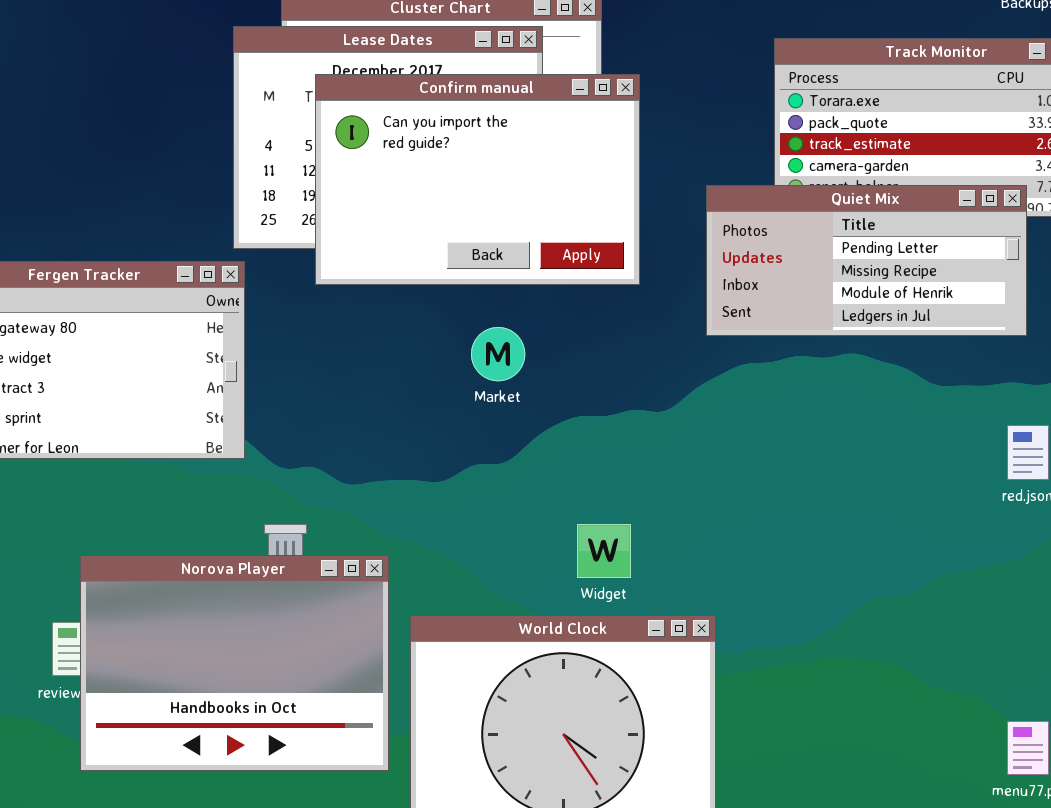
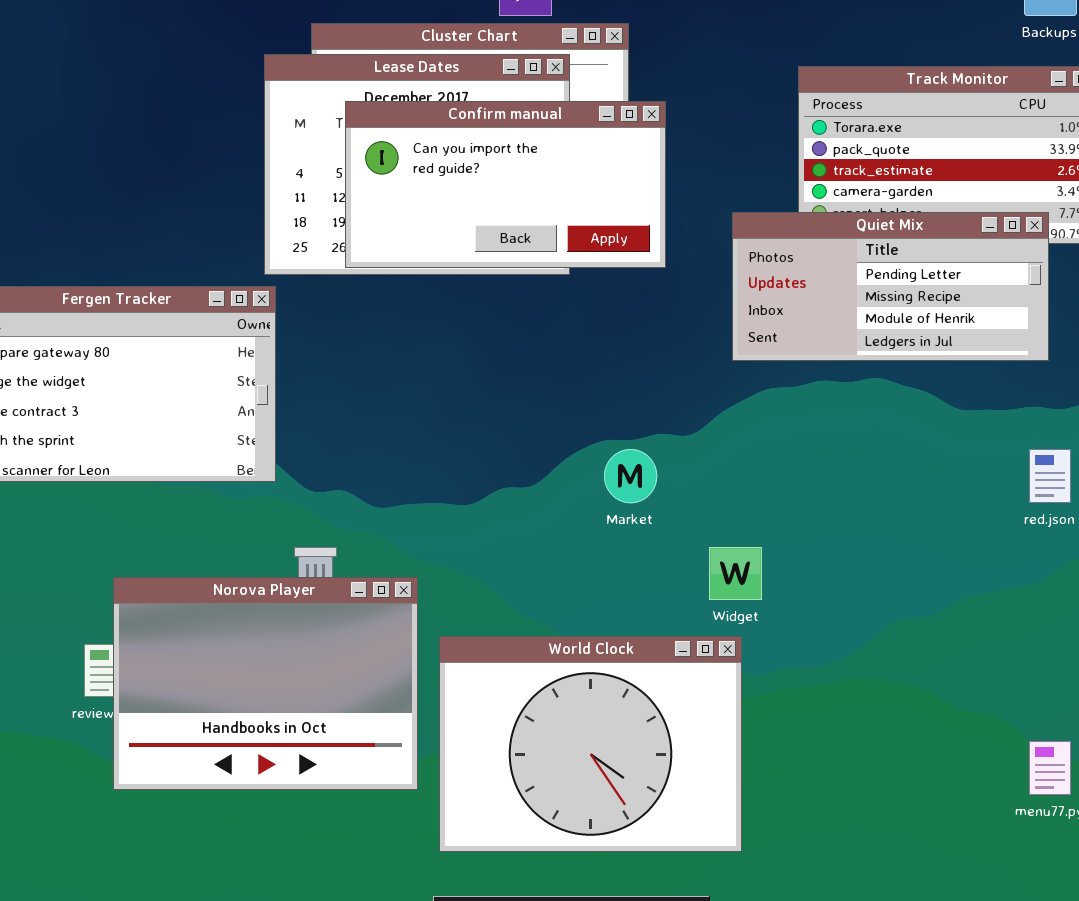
Confirm manual: [315,74,640,285] -> [345,101,666,268], resized
Market: [471,327,525,381] -> [604,449,657,503], moved
Widget: [577,524,631,578] -> [709,547,762,600], moved

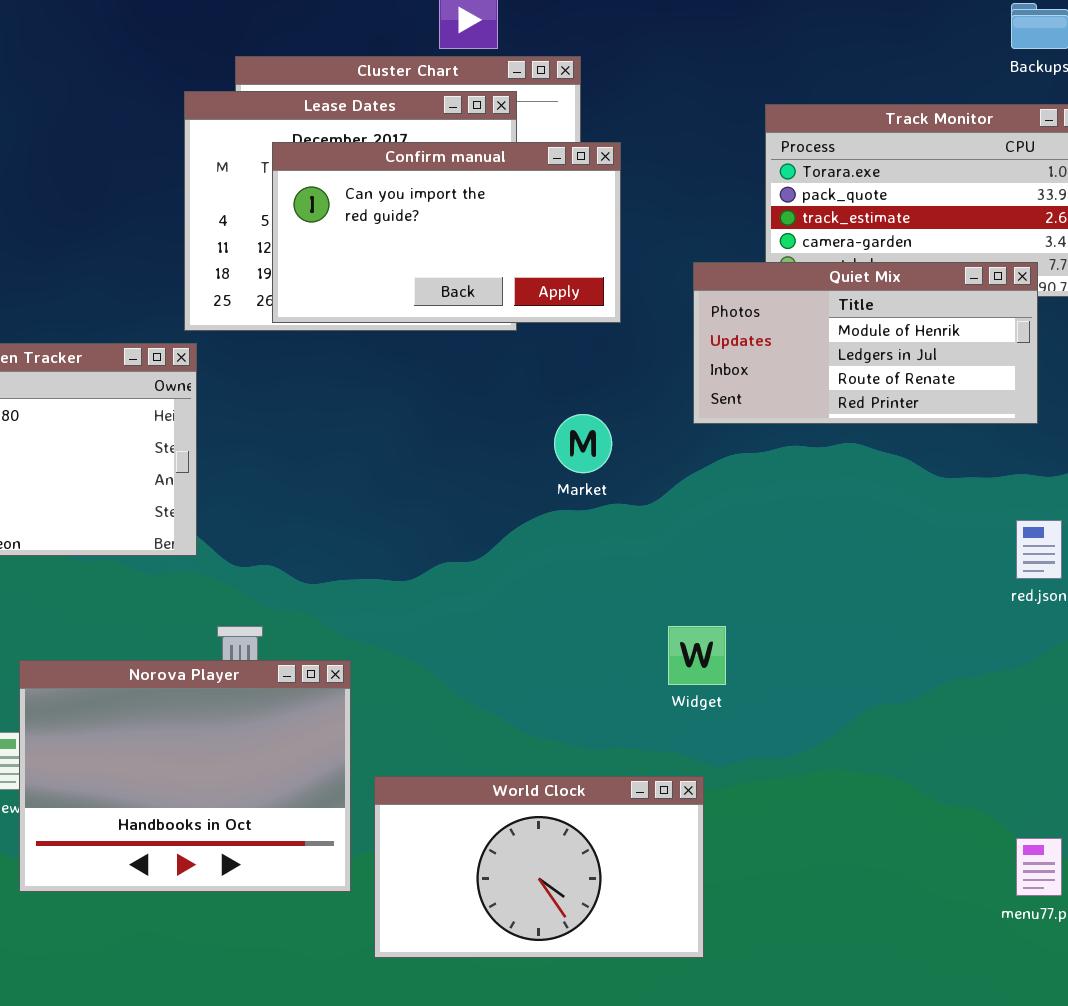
Quiet Mix: [732,212,1049,361] -> [693,262,1038,424], scrolled down 2 rows
Market: [604,449,657,503] -> [554,414,612,473], moved
World Clock: [439,636,742,852] -> [374,776,704,958], resized

